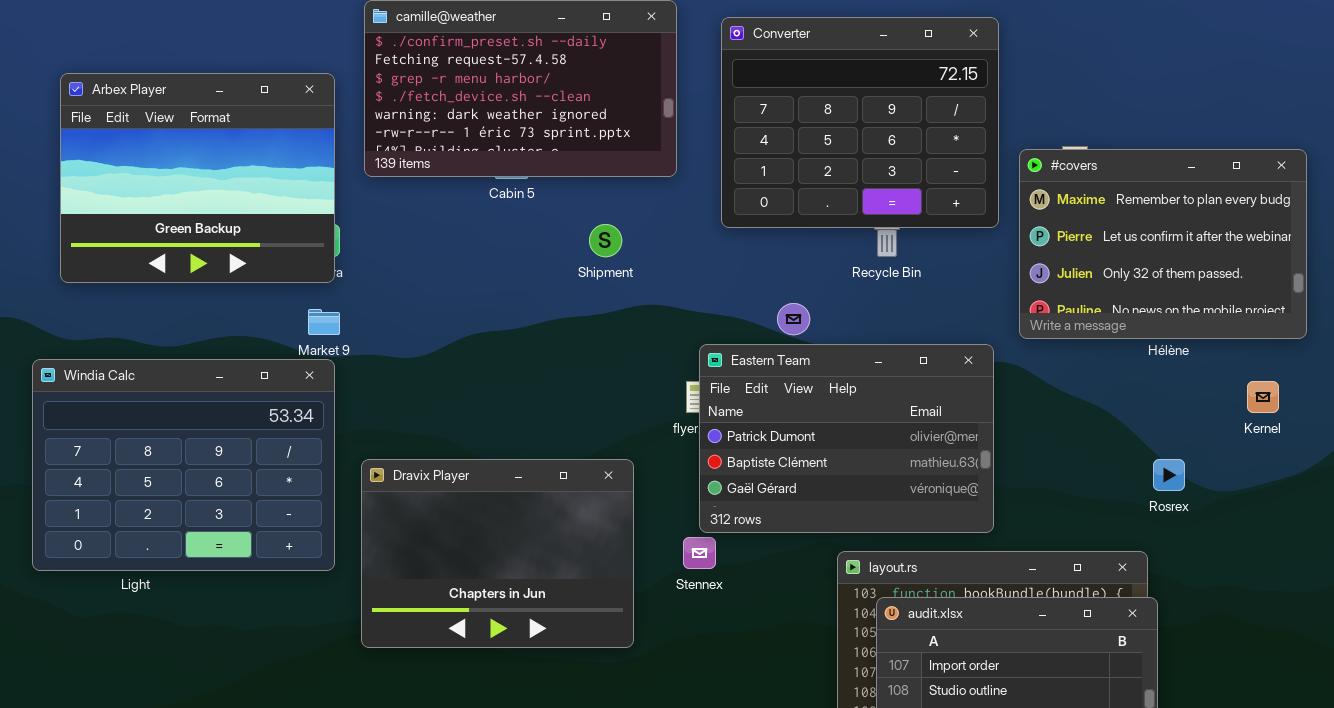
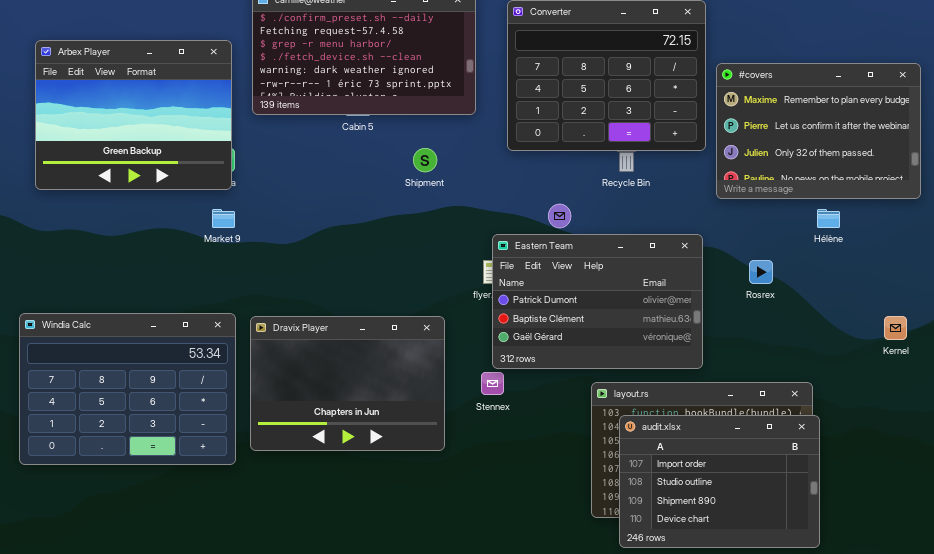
#covers: [1019,149,1307,339] -> [716,63,921,199], moved
Windia Calc: [32,359,335,571] -> [19,313,236,465], moved
Kernel: [1247,381,1279,413] -> [884,316,907,340], moved
Rosrex: [1153,459,1185,491] -> [749,260,773,284], moved

